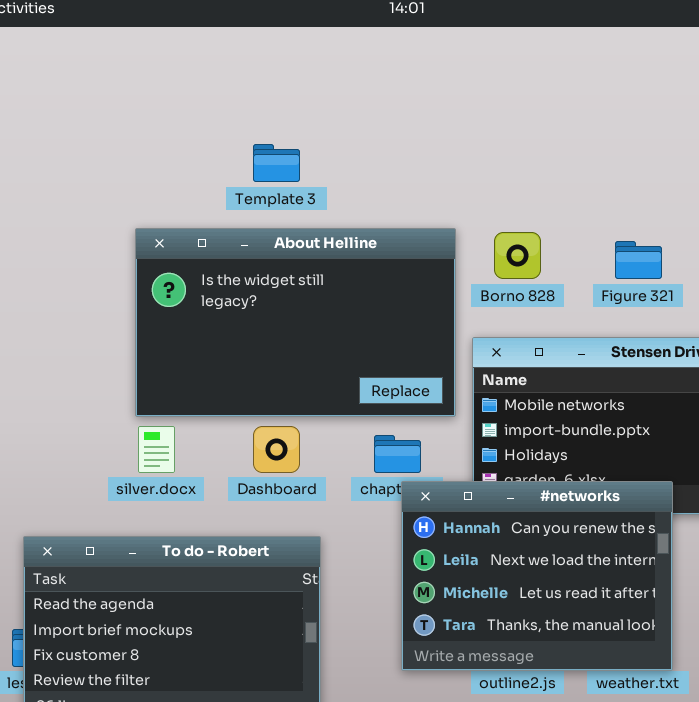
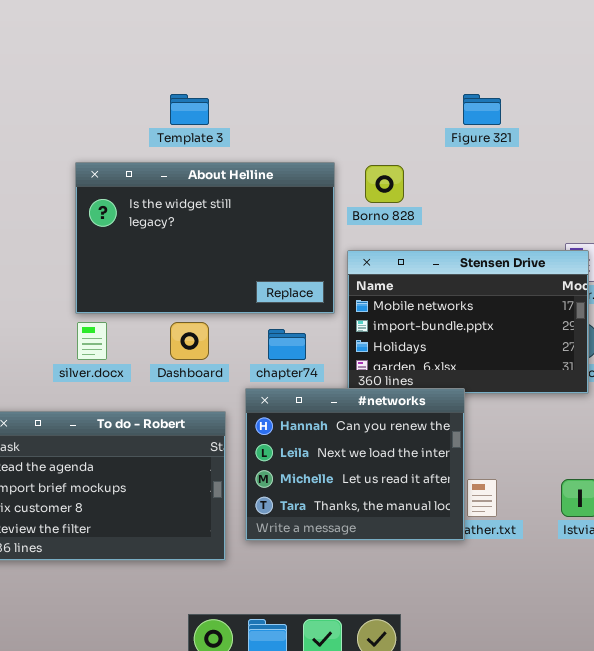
Figure 321: [615,241,662,279] -> [463,94,501,125], moved
#networks: [401,481,673,671] -> [245,388,465,541], moved

